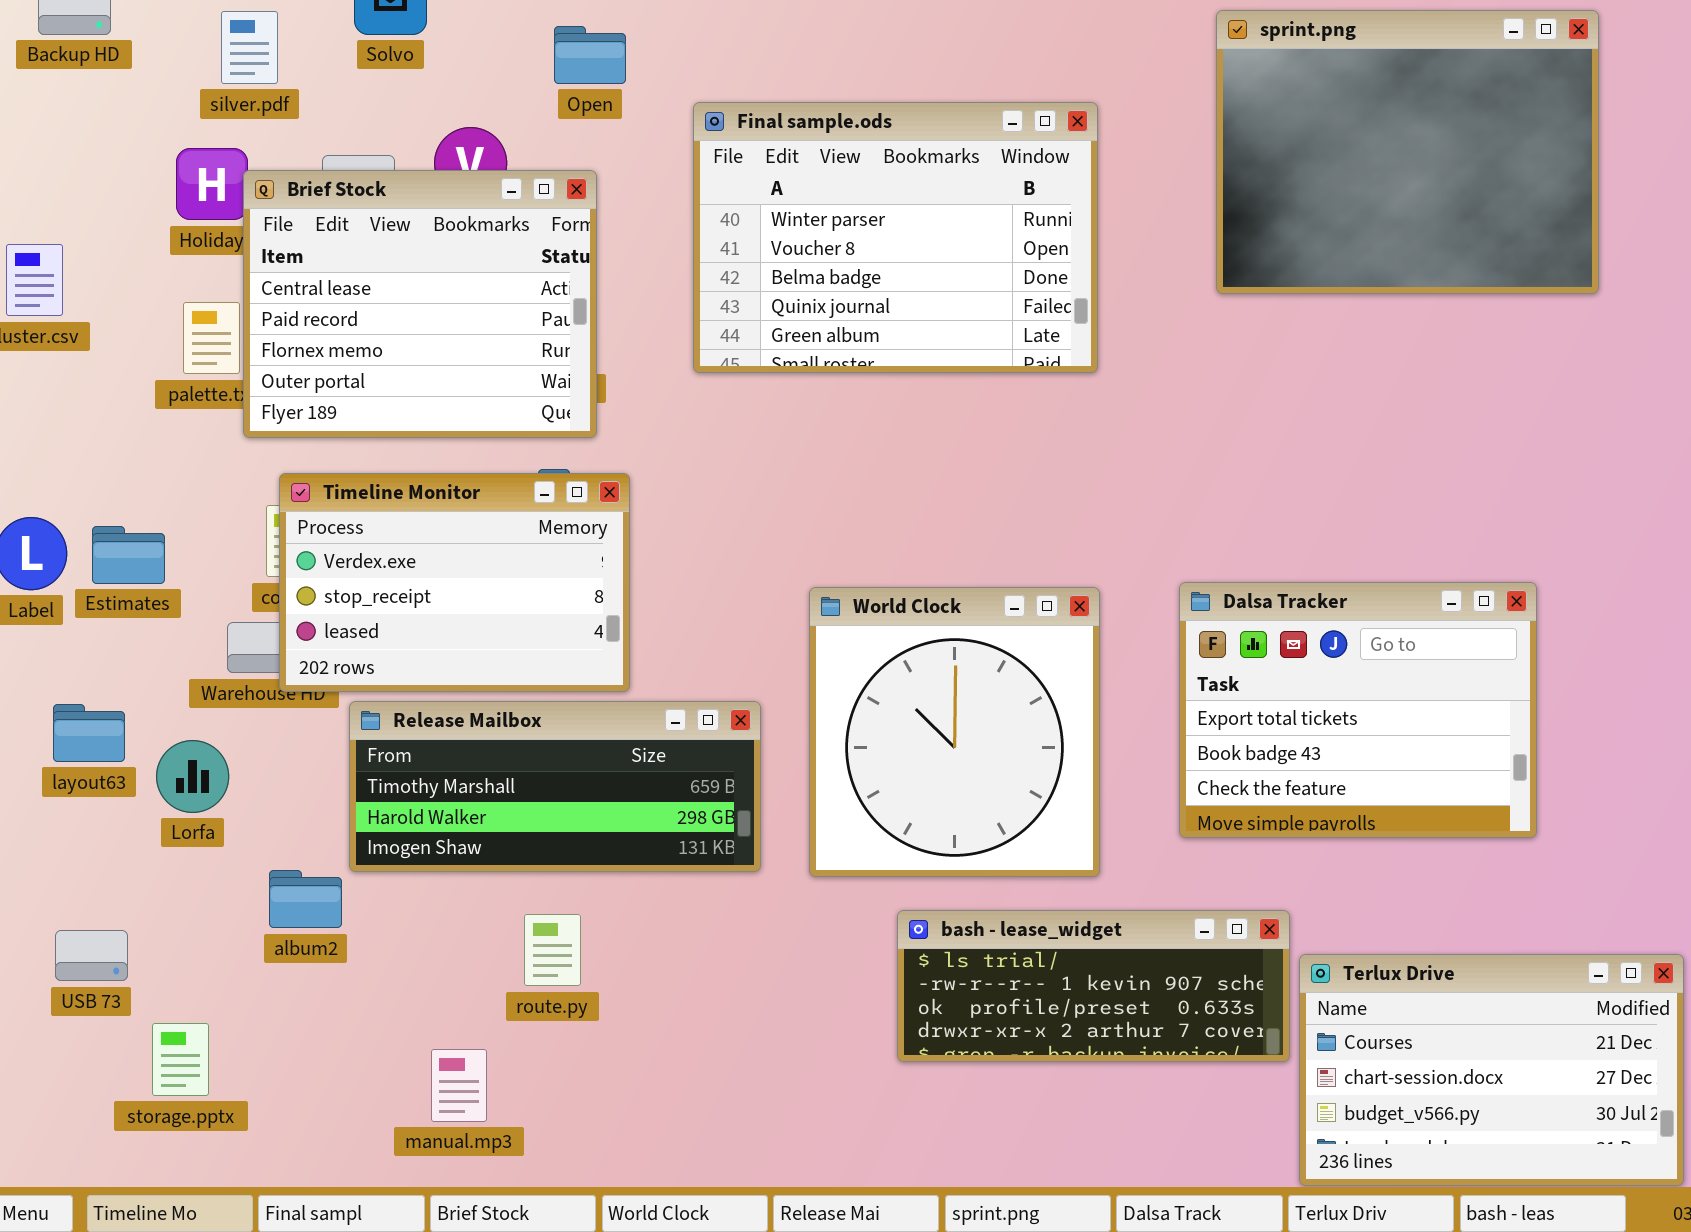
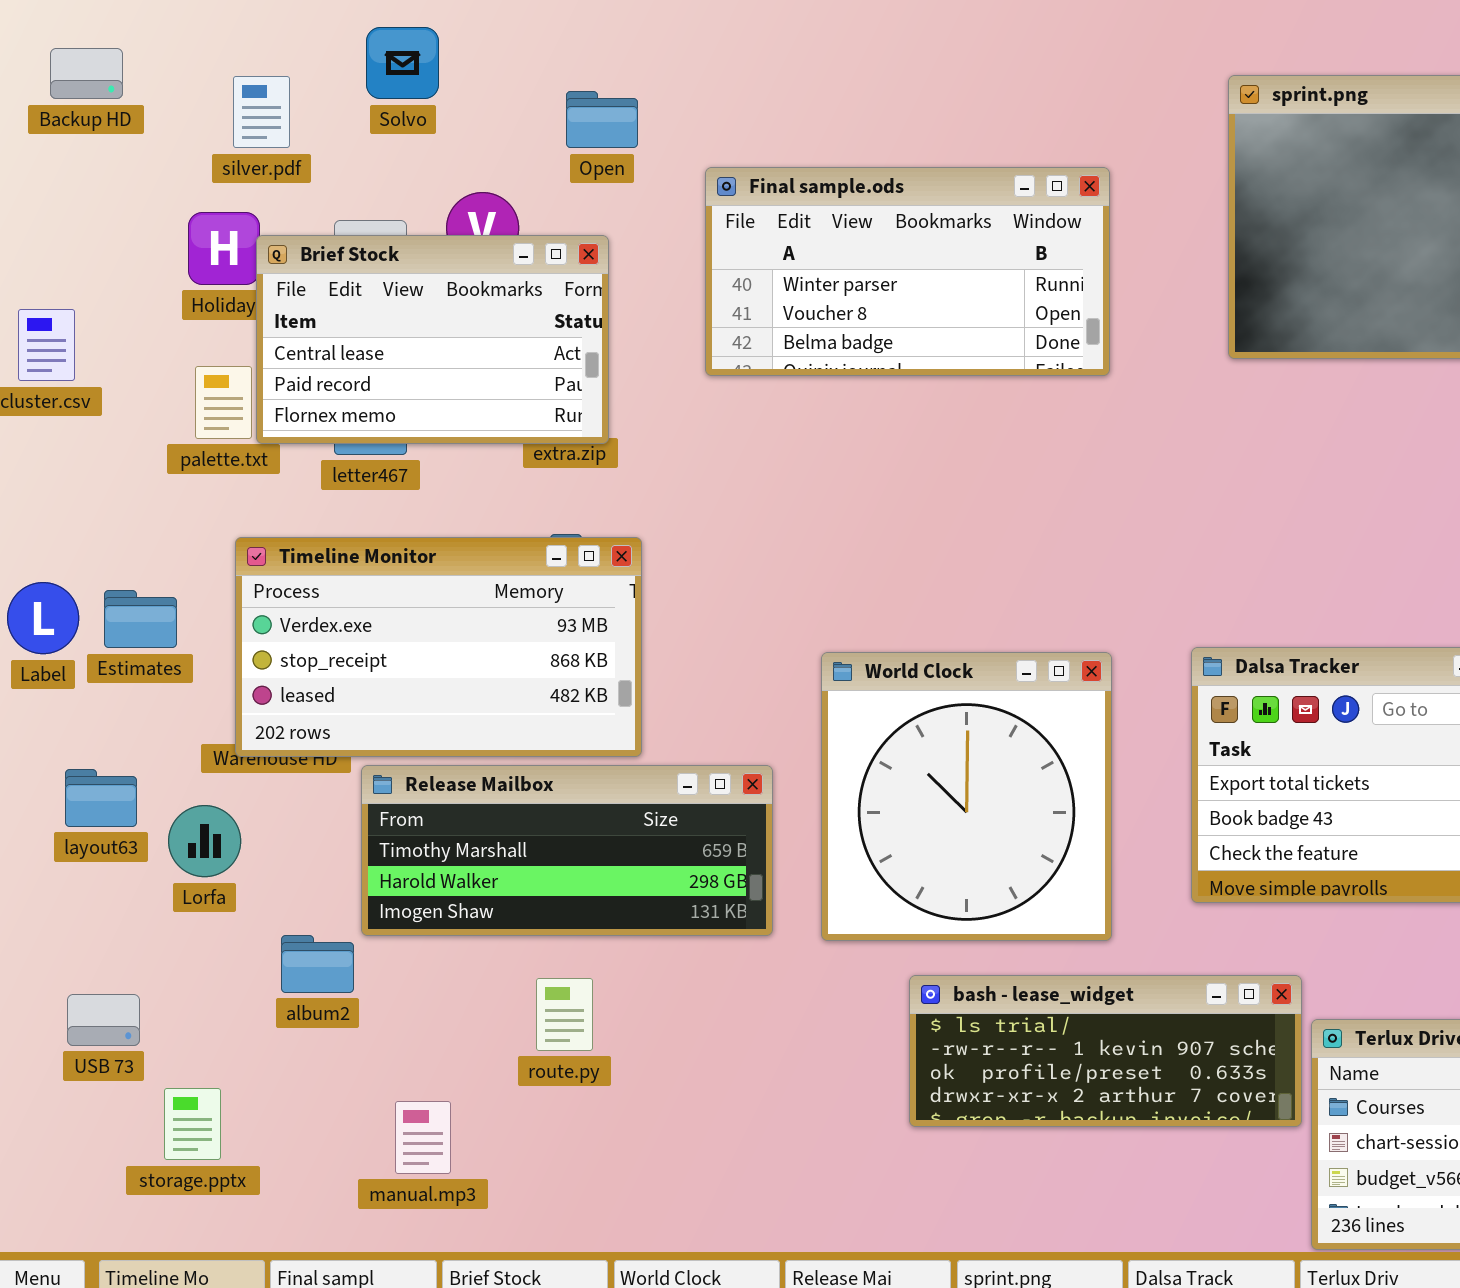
Final sample.ods: [693,102,1098,373] -> [705,167,1110,376], resized
Brief Stock: [243,170,597,438] -> [256,235,609,444], resized
Timeline Monitor: [279,473,630,692] -> [235,537,642,757], resized
manual.mp3: [431,1049,487,1122] -> [395,1101,451,1174], moved

